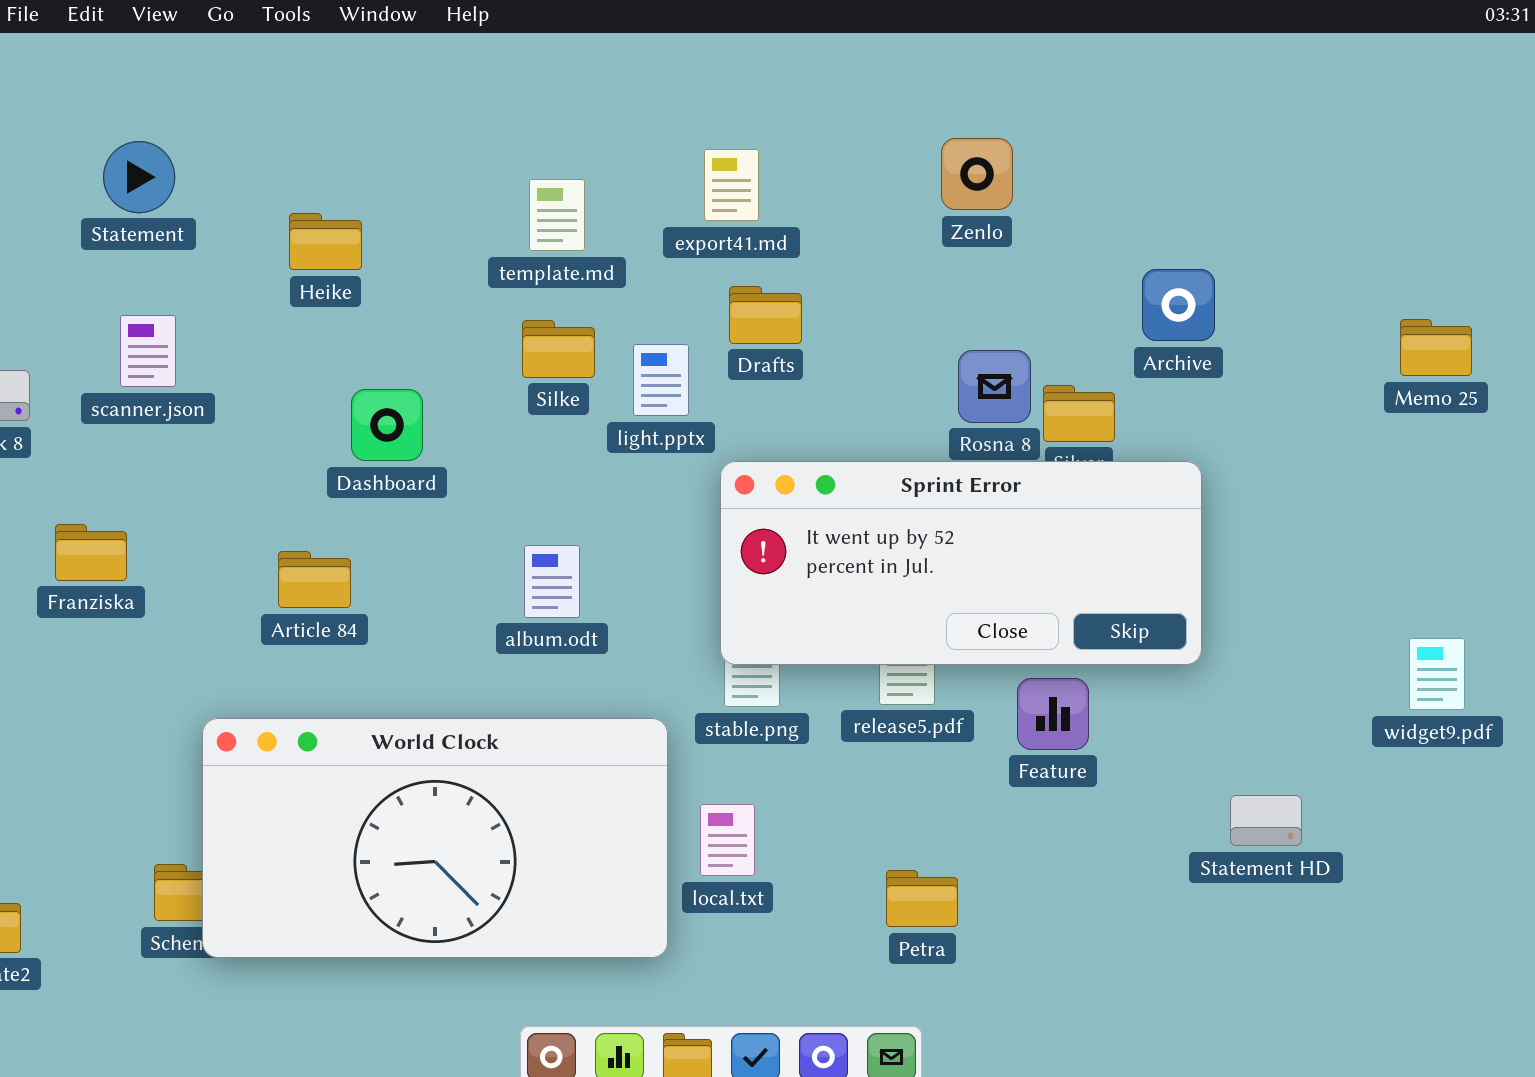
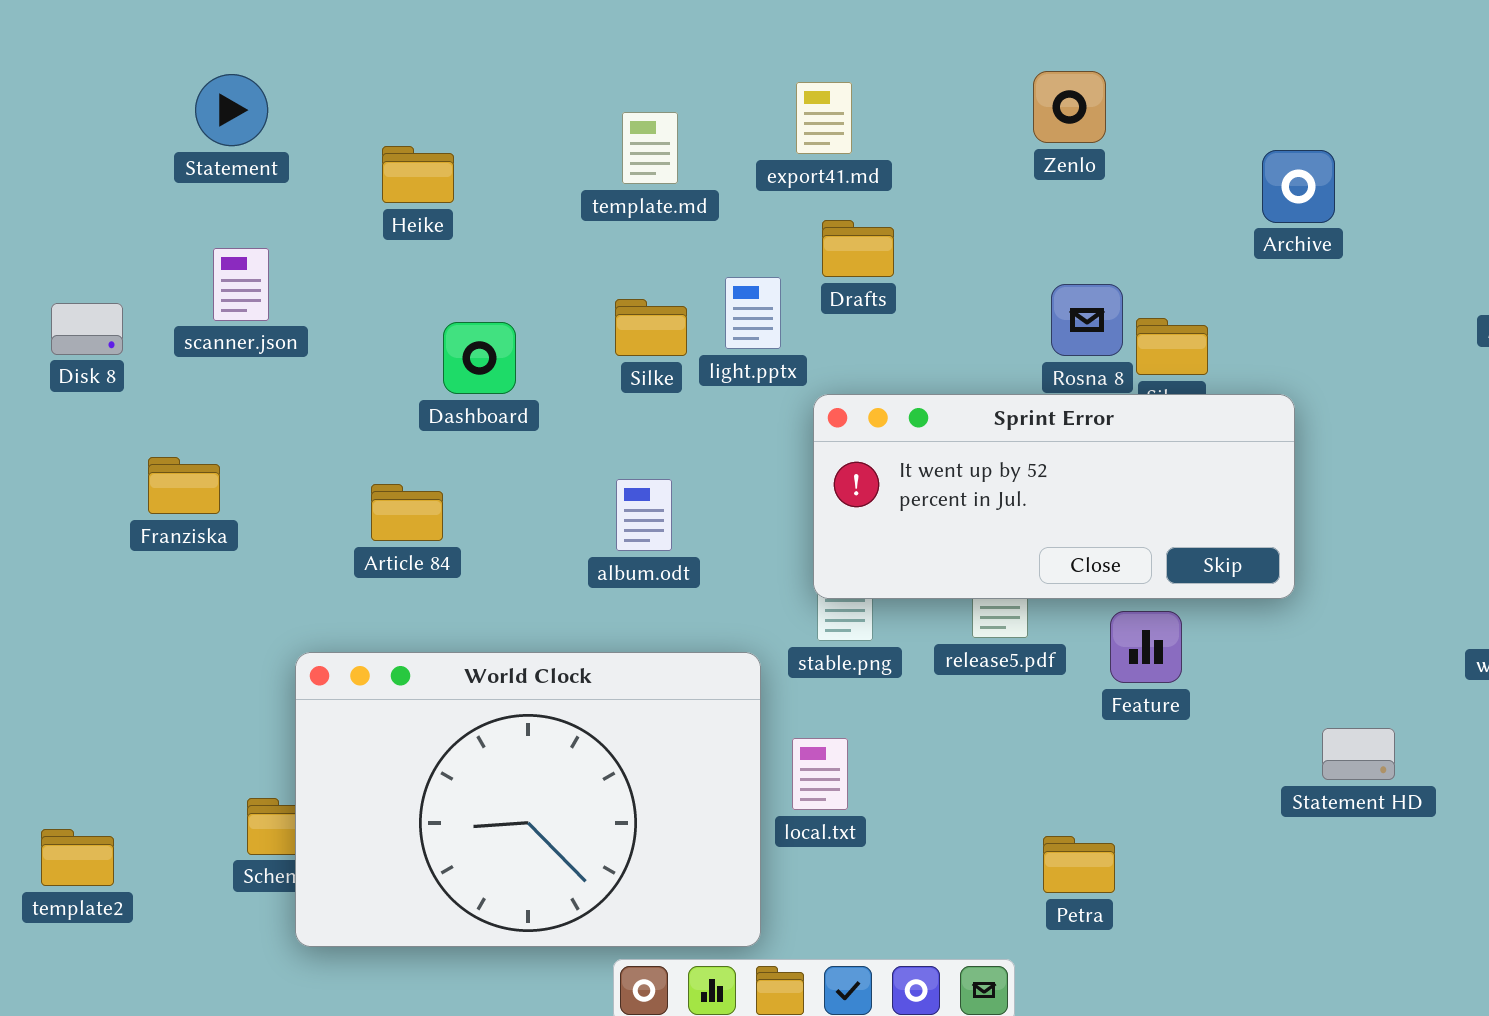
Archive: [1142,269,1215,341] -> [1262,150,1335,223], moved
Silke: [522,320,595,378] -> [615,299,687,356], moved
World Clock: [202,718,668,958] -> [295,652,761,947], resized
Petra: [886,870,958,927] -> [1043,836,1115,893], moved

